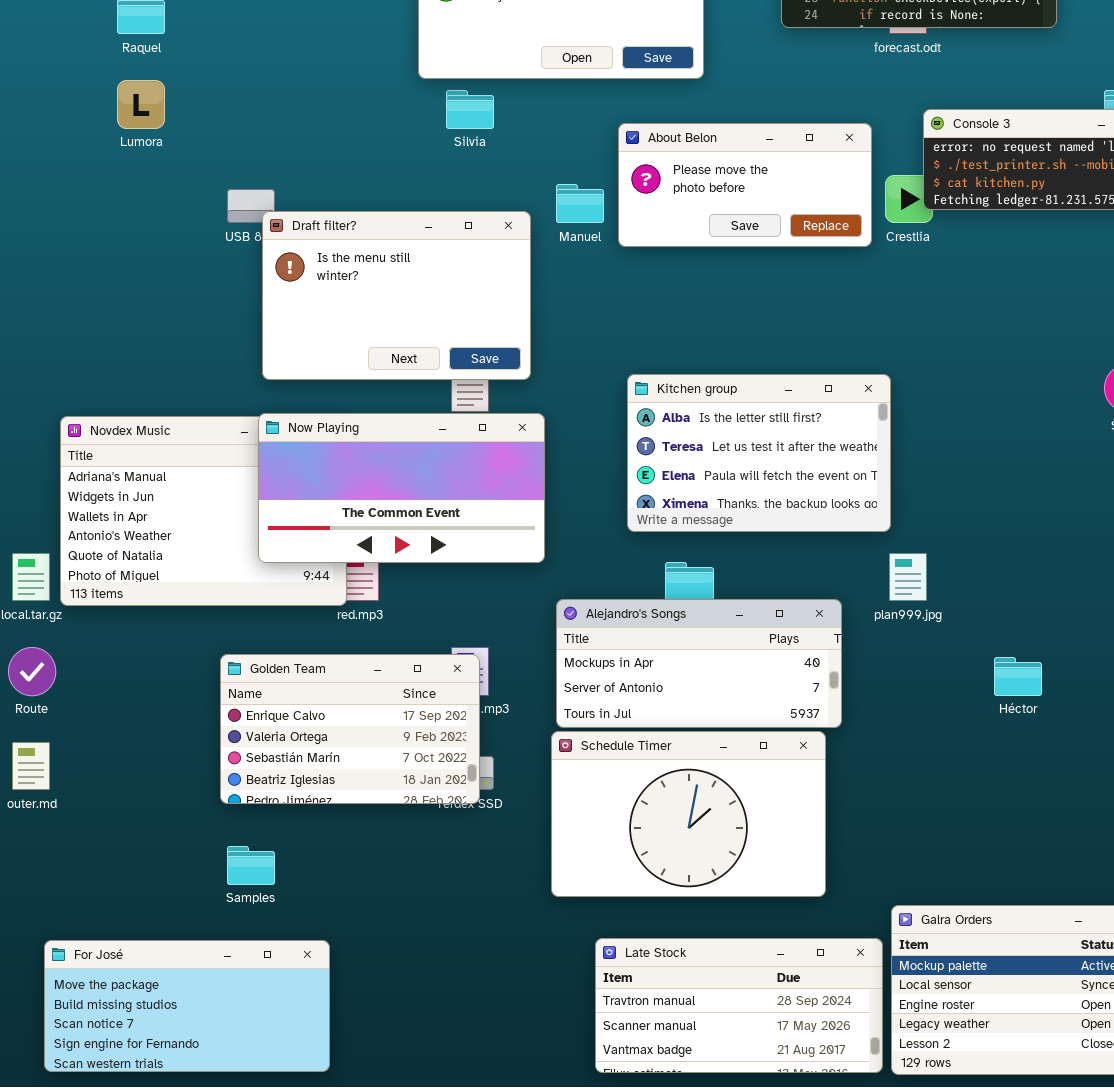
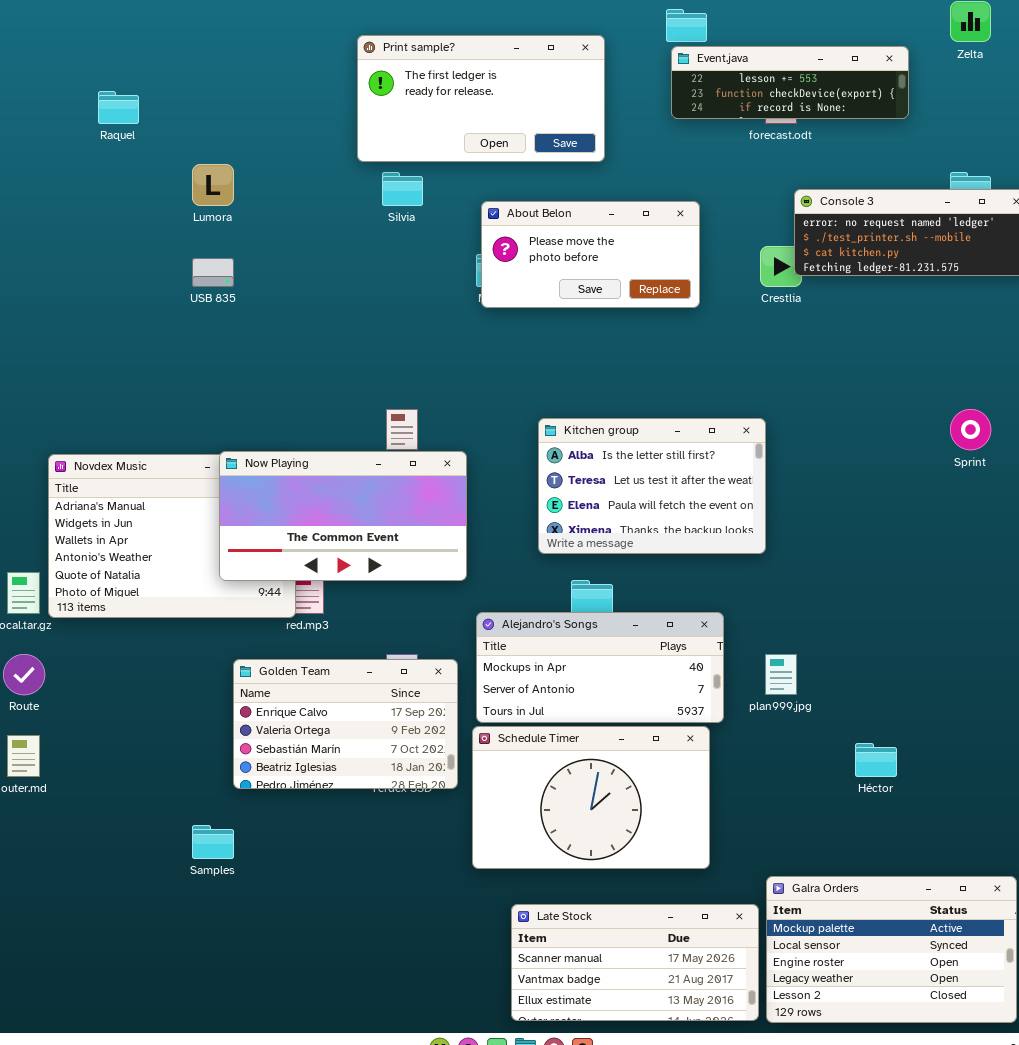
Lumora: [117,80,165,129] -> [192,164,234,206], moved
About Belon: [618,123,872,247] -> [481,201,700,308], moved
Draft filter?: [262,211,531,380] -> none, closed
plan999.jpg: [889,553,927,601] -> [765,654,797,695], moved
Golden Team: [220,654,480,804] -> [233,659,458,789], moved
Héctor: [994,657,1042,696] -> [855,743,897,777], moved
Late Stock: [595,938,883,1073] -> [511,904,759,1021], scrolled down 1 row
For José: [44,940,330,1072] -> none, closed

